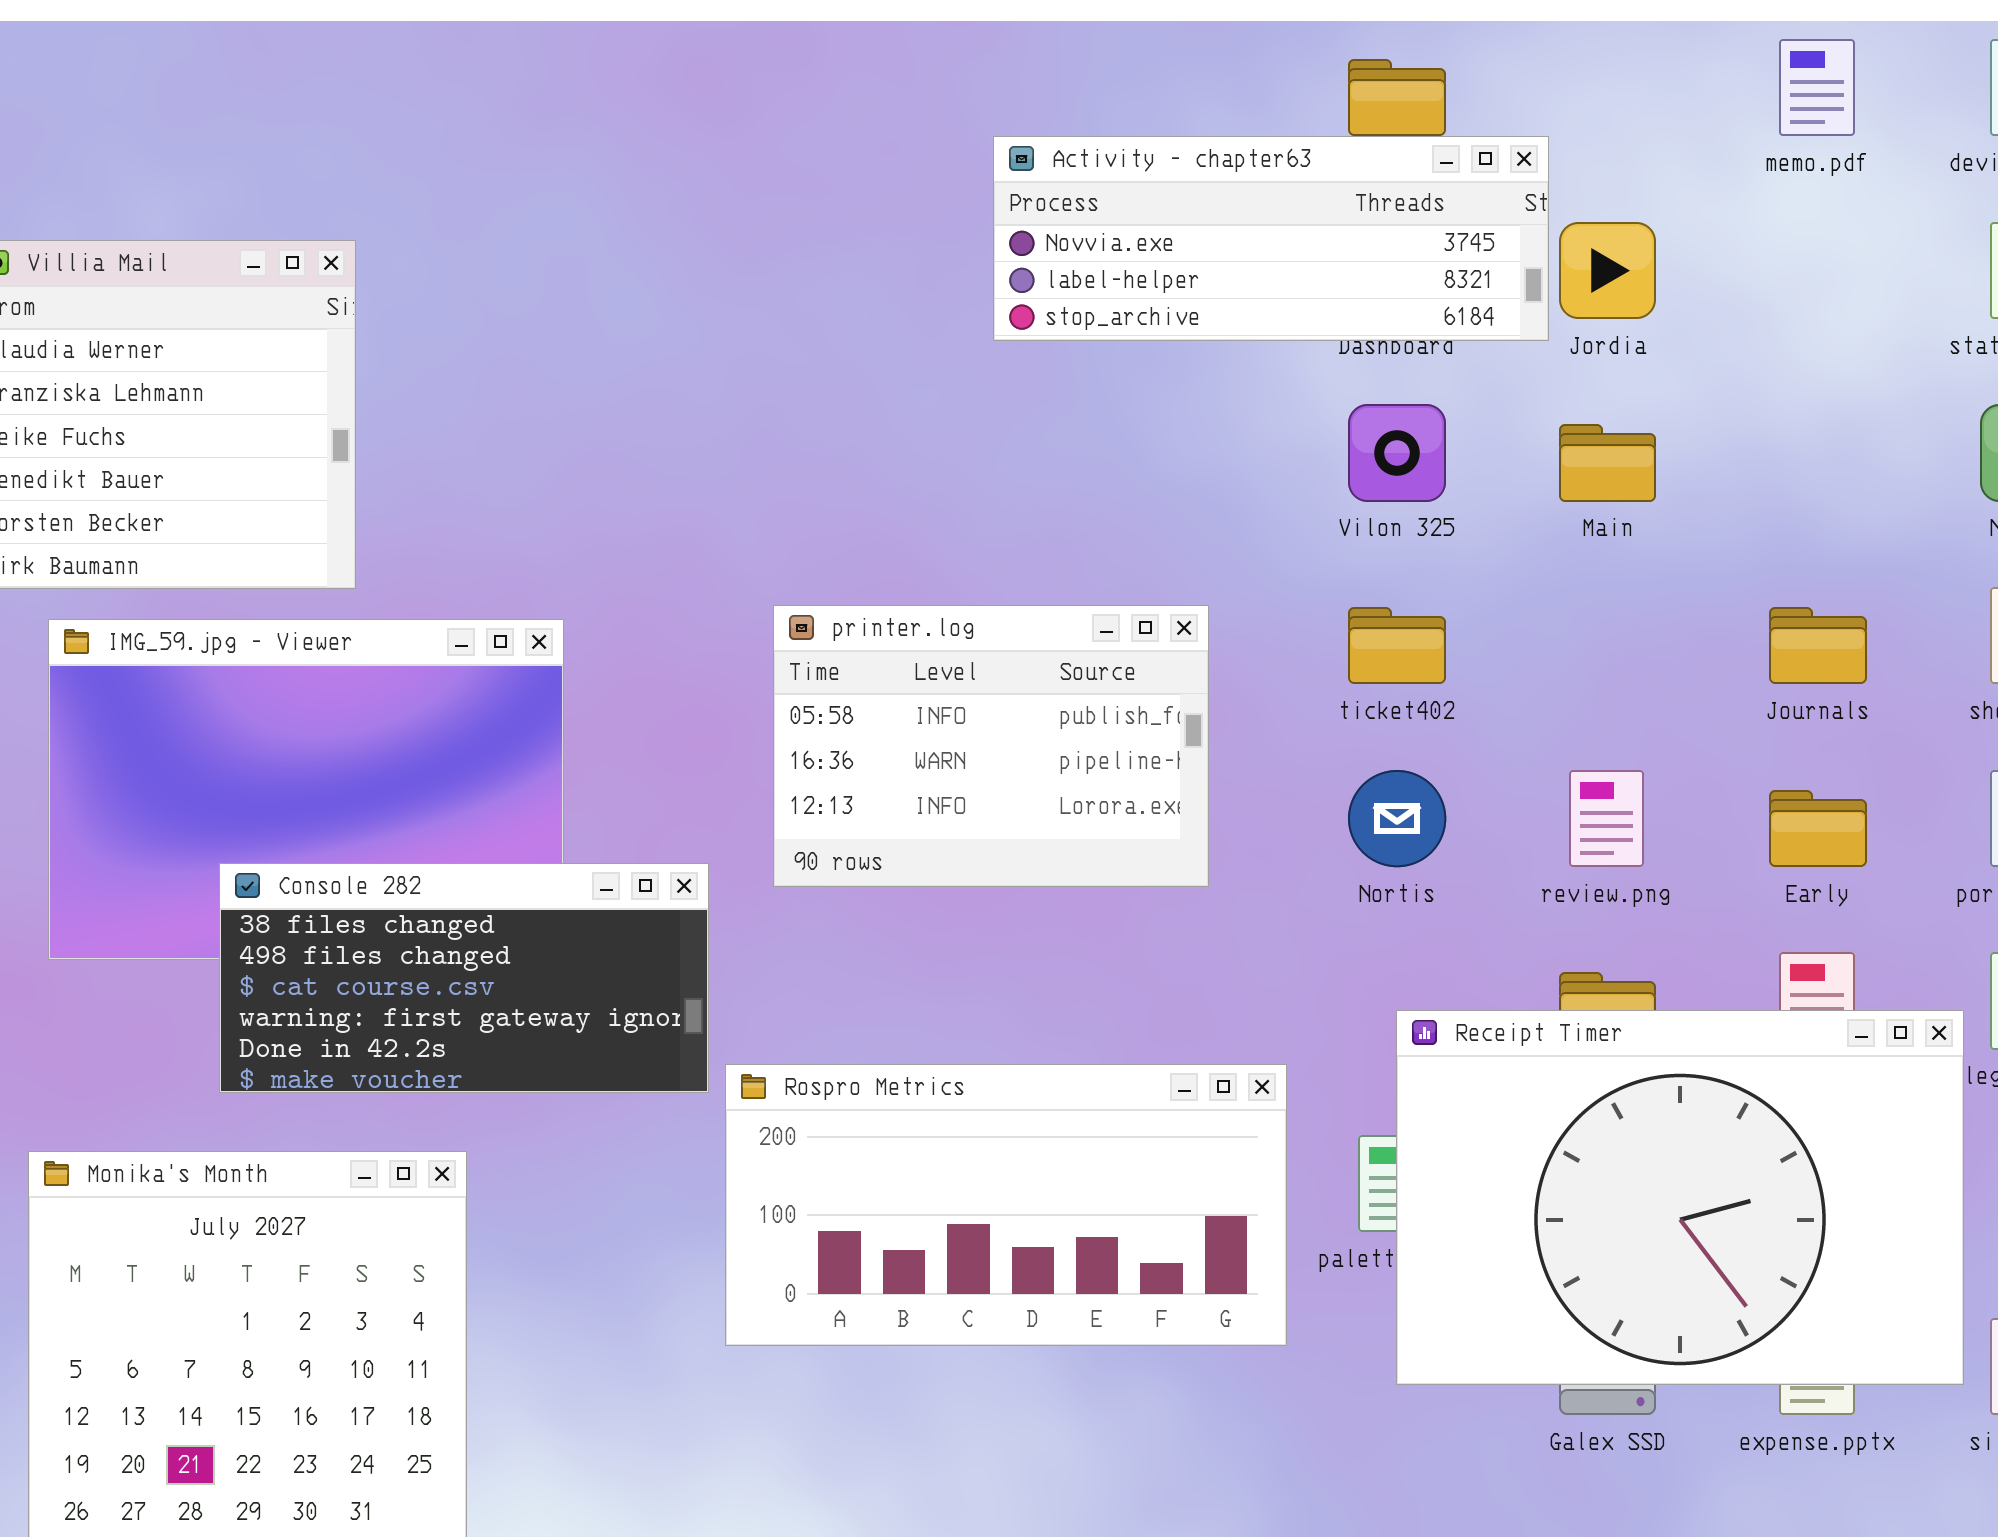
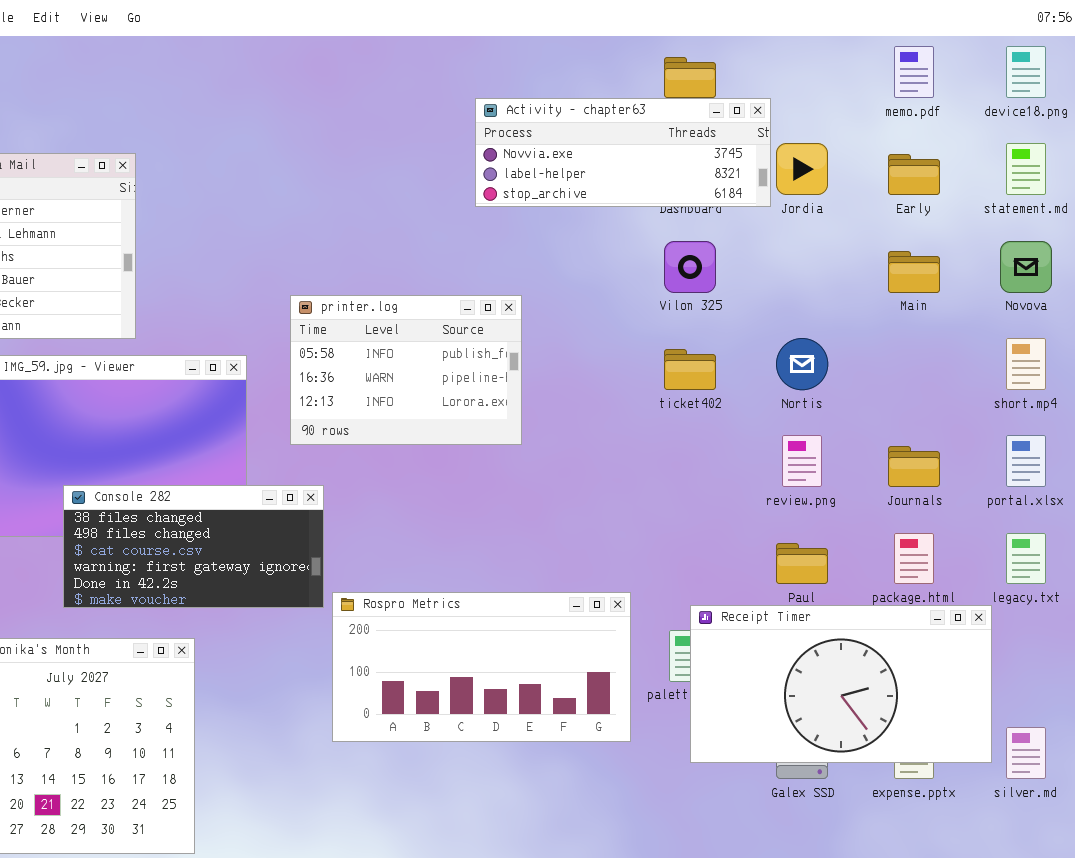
Main: [1559,424,1656,502] -> [888,251,940,293], moved
printer.log: [773,605,1209,887] -> [290,295,522,445], moved
Journals: [1769,607,1867,684] -> [888,446,940,487], moved
Nortis: [1348,770,1446,867] -> [776,338,828,390], moved
Early: [1769,790,1867,867] -> [888,154,940,195], moved
Receipt Timer: [1396,1010,1964,1385] -> [690,605,992,763], resized

